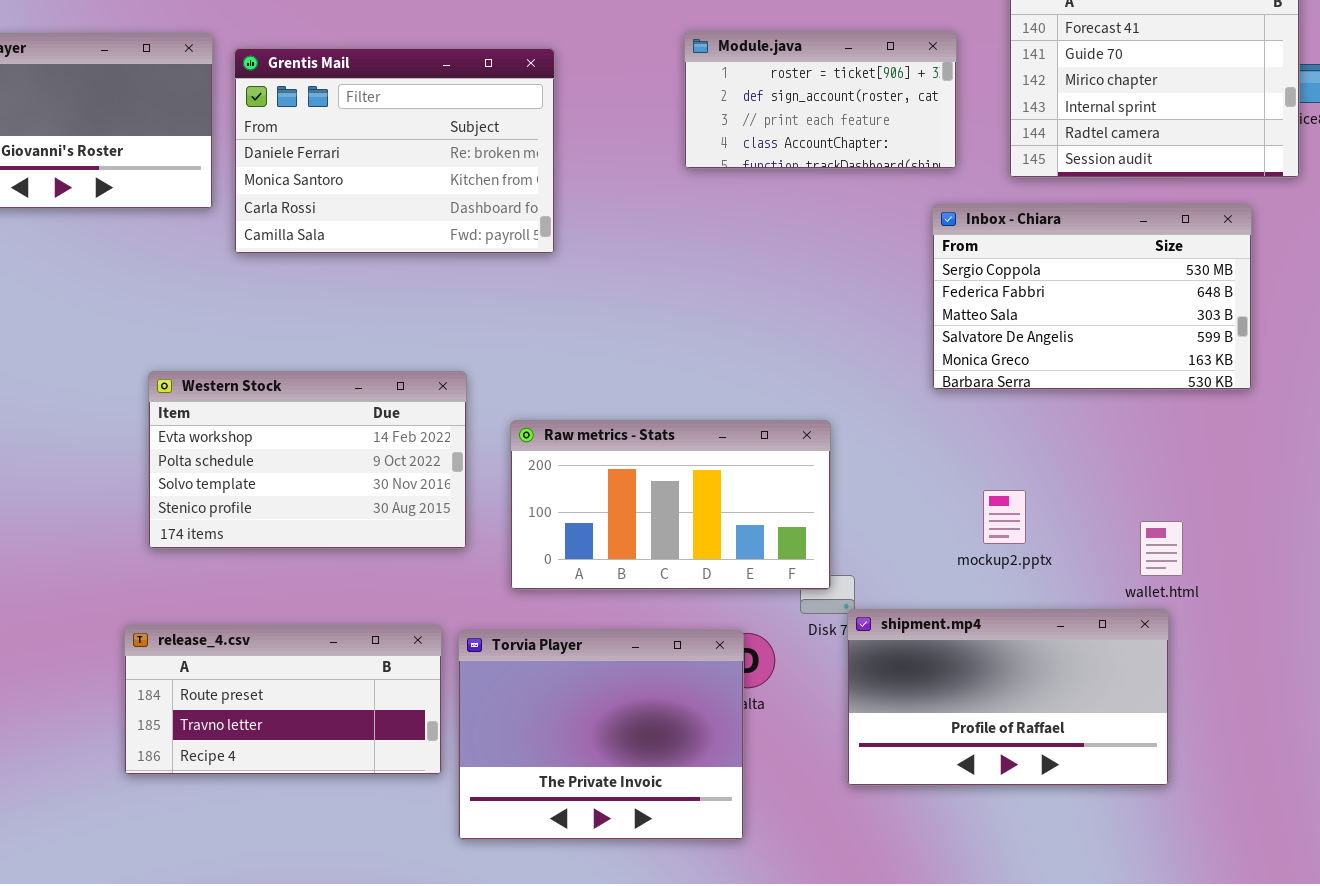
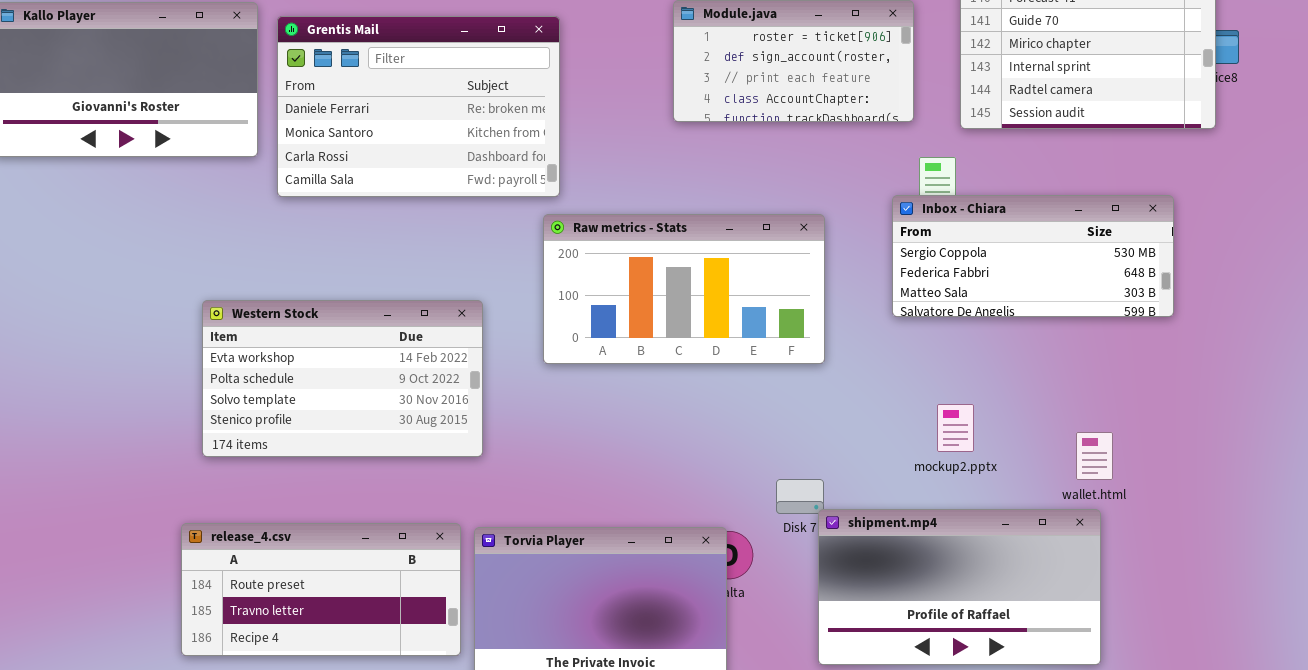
Inbox - Chiara: [932,204,1252,390] -> [892,195,1174,317], resized
Raw metrics - Stats: [510,420,831,590] -> [543,214,825,364], moved

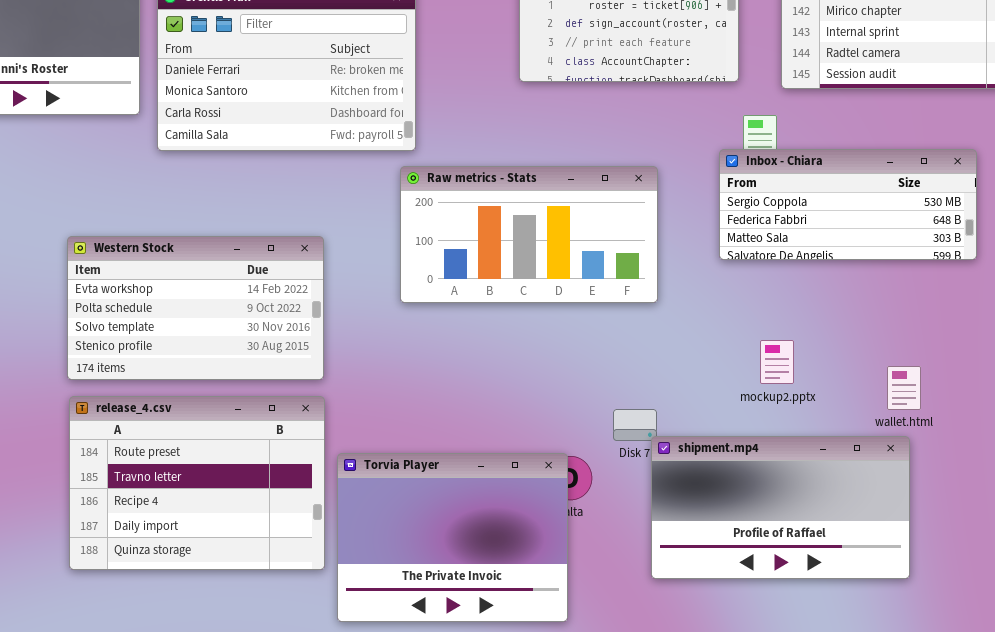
Western Stock: [202,300,483,457] -> [67,236,324,380], moved
release_4.csv: [181,523,461,656] -> [69,396,325,570], resized

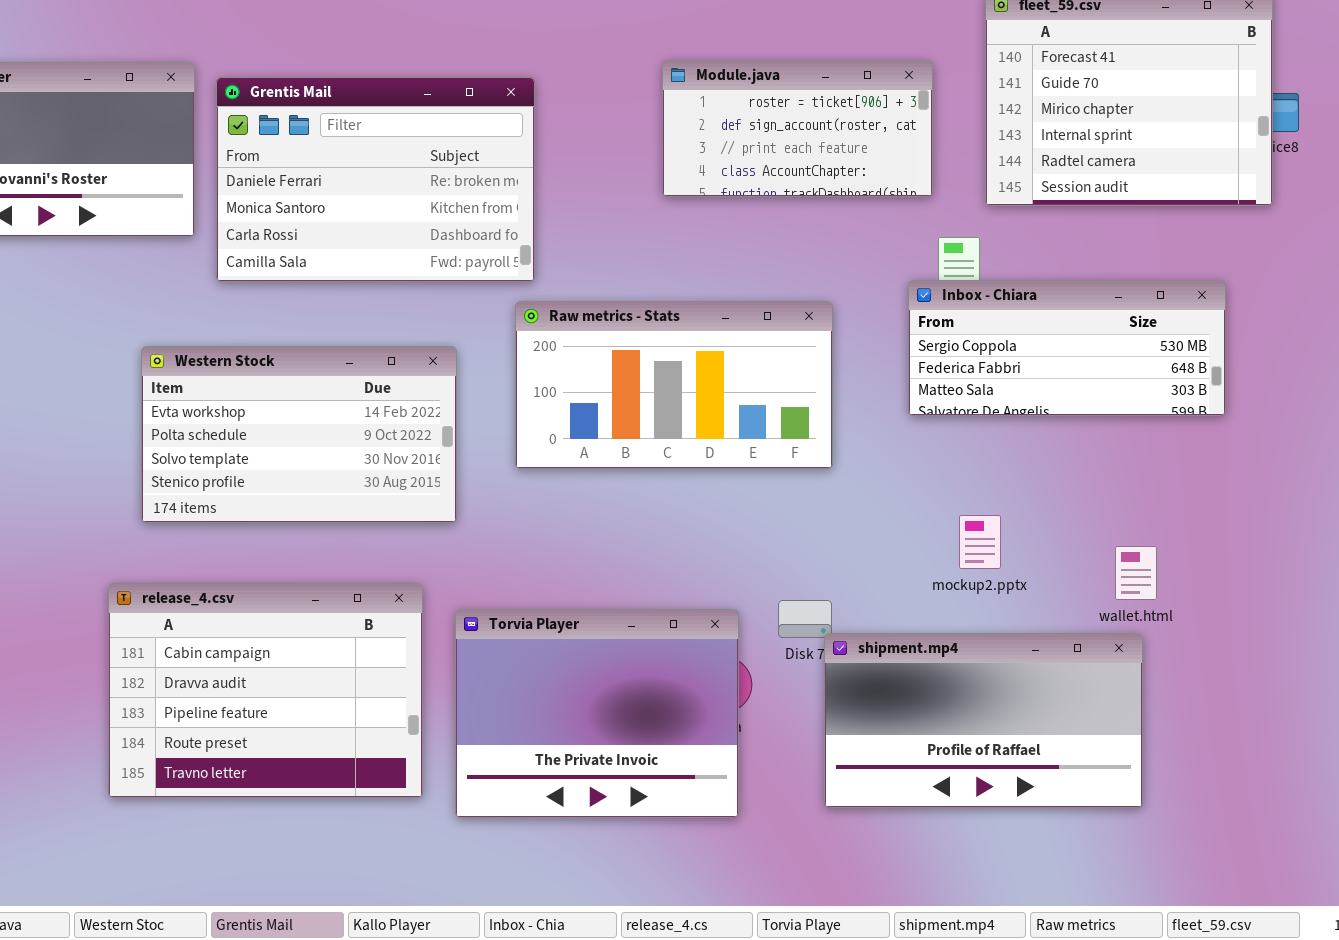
Western Stock: [67,236,324,380] -> [141,346,457,523], moved
release_4.csv: [69,396,325,570] -> [108,583,423,798], scrolled up 3 rows
Torvia Player: [337,453,568,622] -> [455,609,739,818], moved

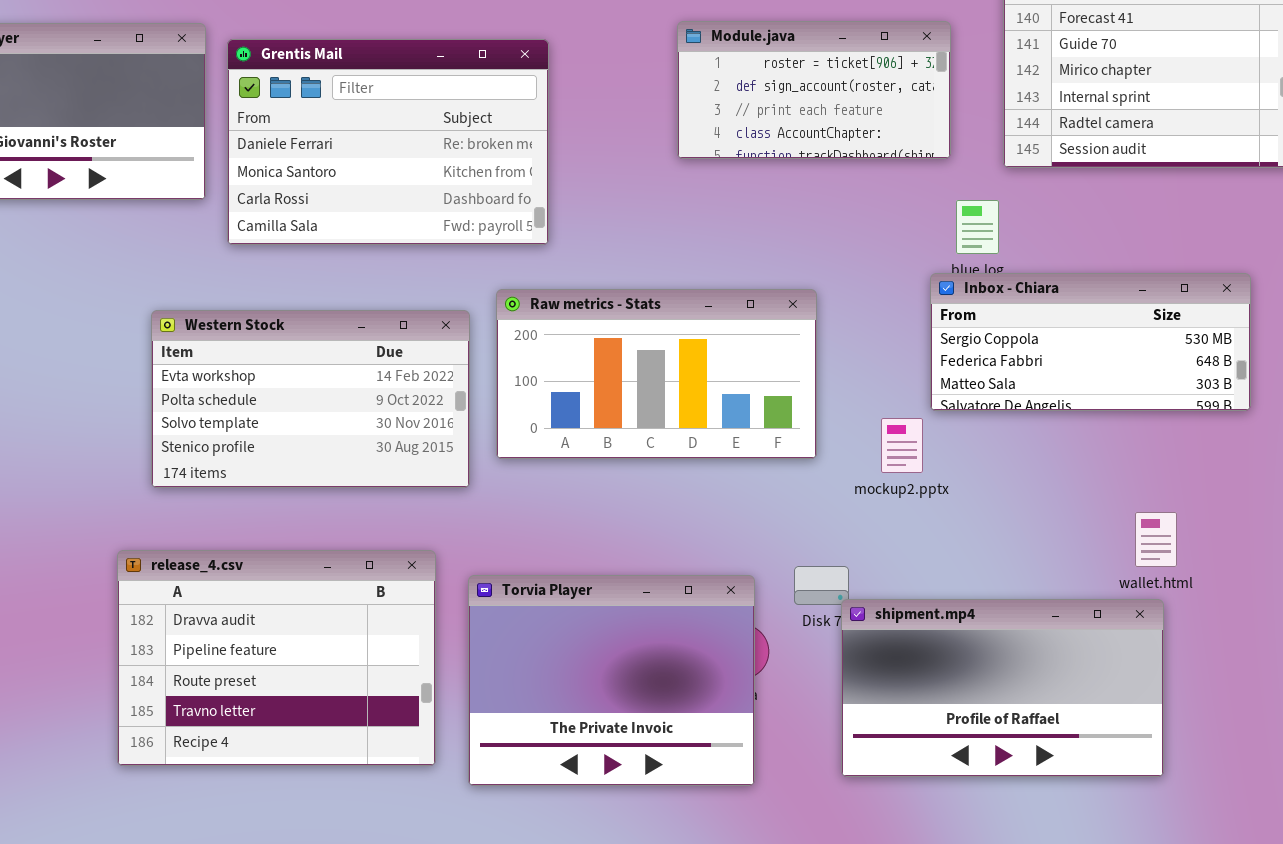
Inbox - Chiara: [908,280,1226,416] -> [930,273,1251,411], moved
Raw metrics - Stats: [515,301,833,469] -> [496,289,817,459], moved
mockup2.pptx: [959,515,1001,569] -> [881,418,923,473], moved
release_4.csv: [108,583,423,798] -> [117,550,436,766], scrolled down 1 row

